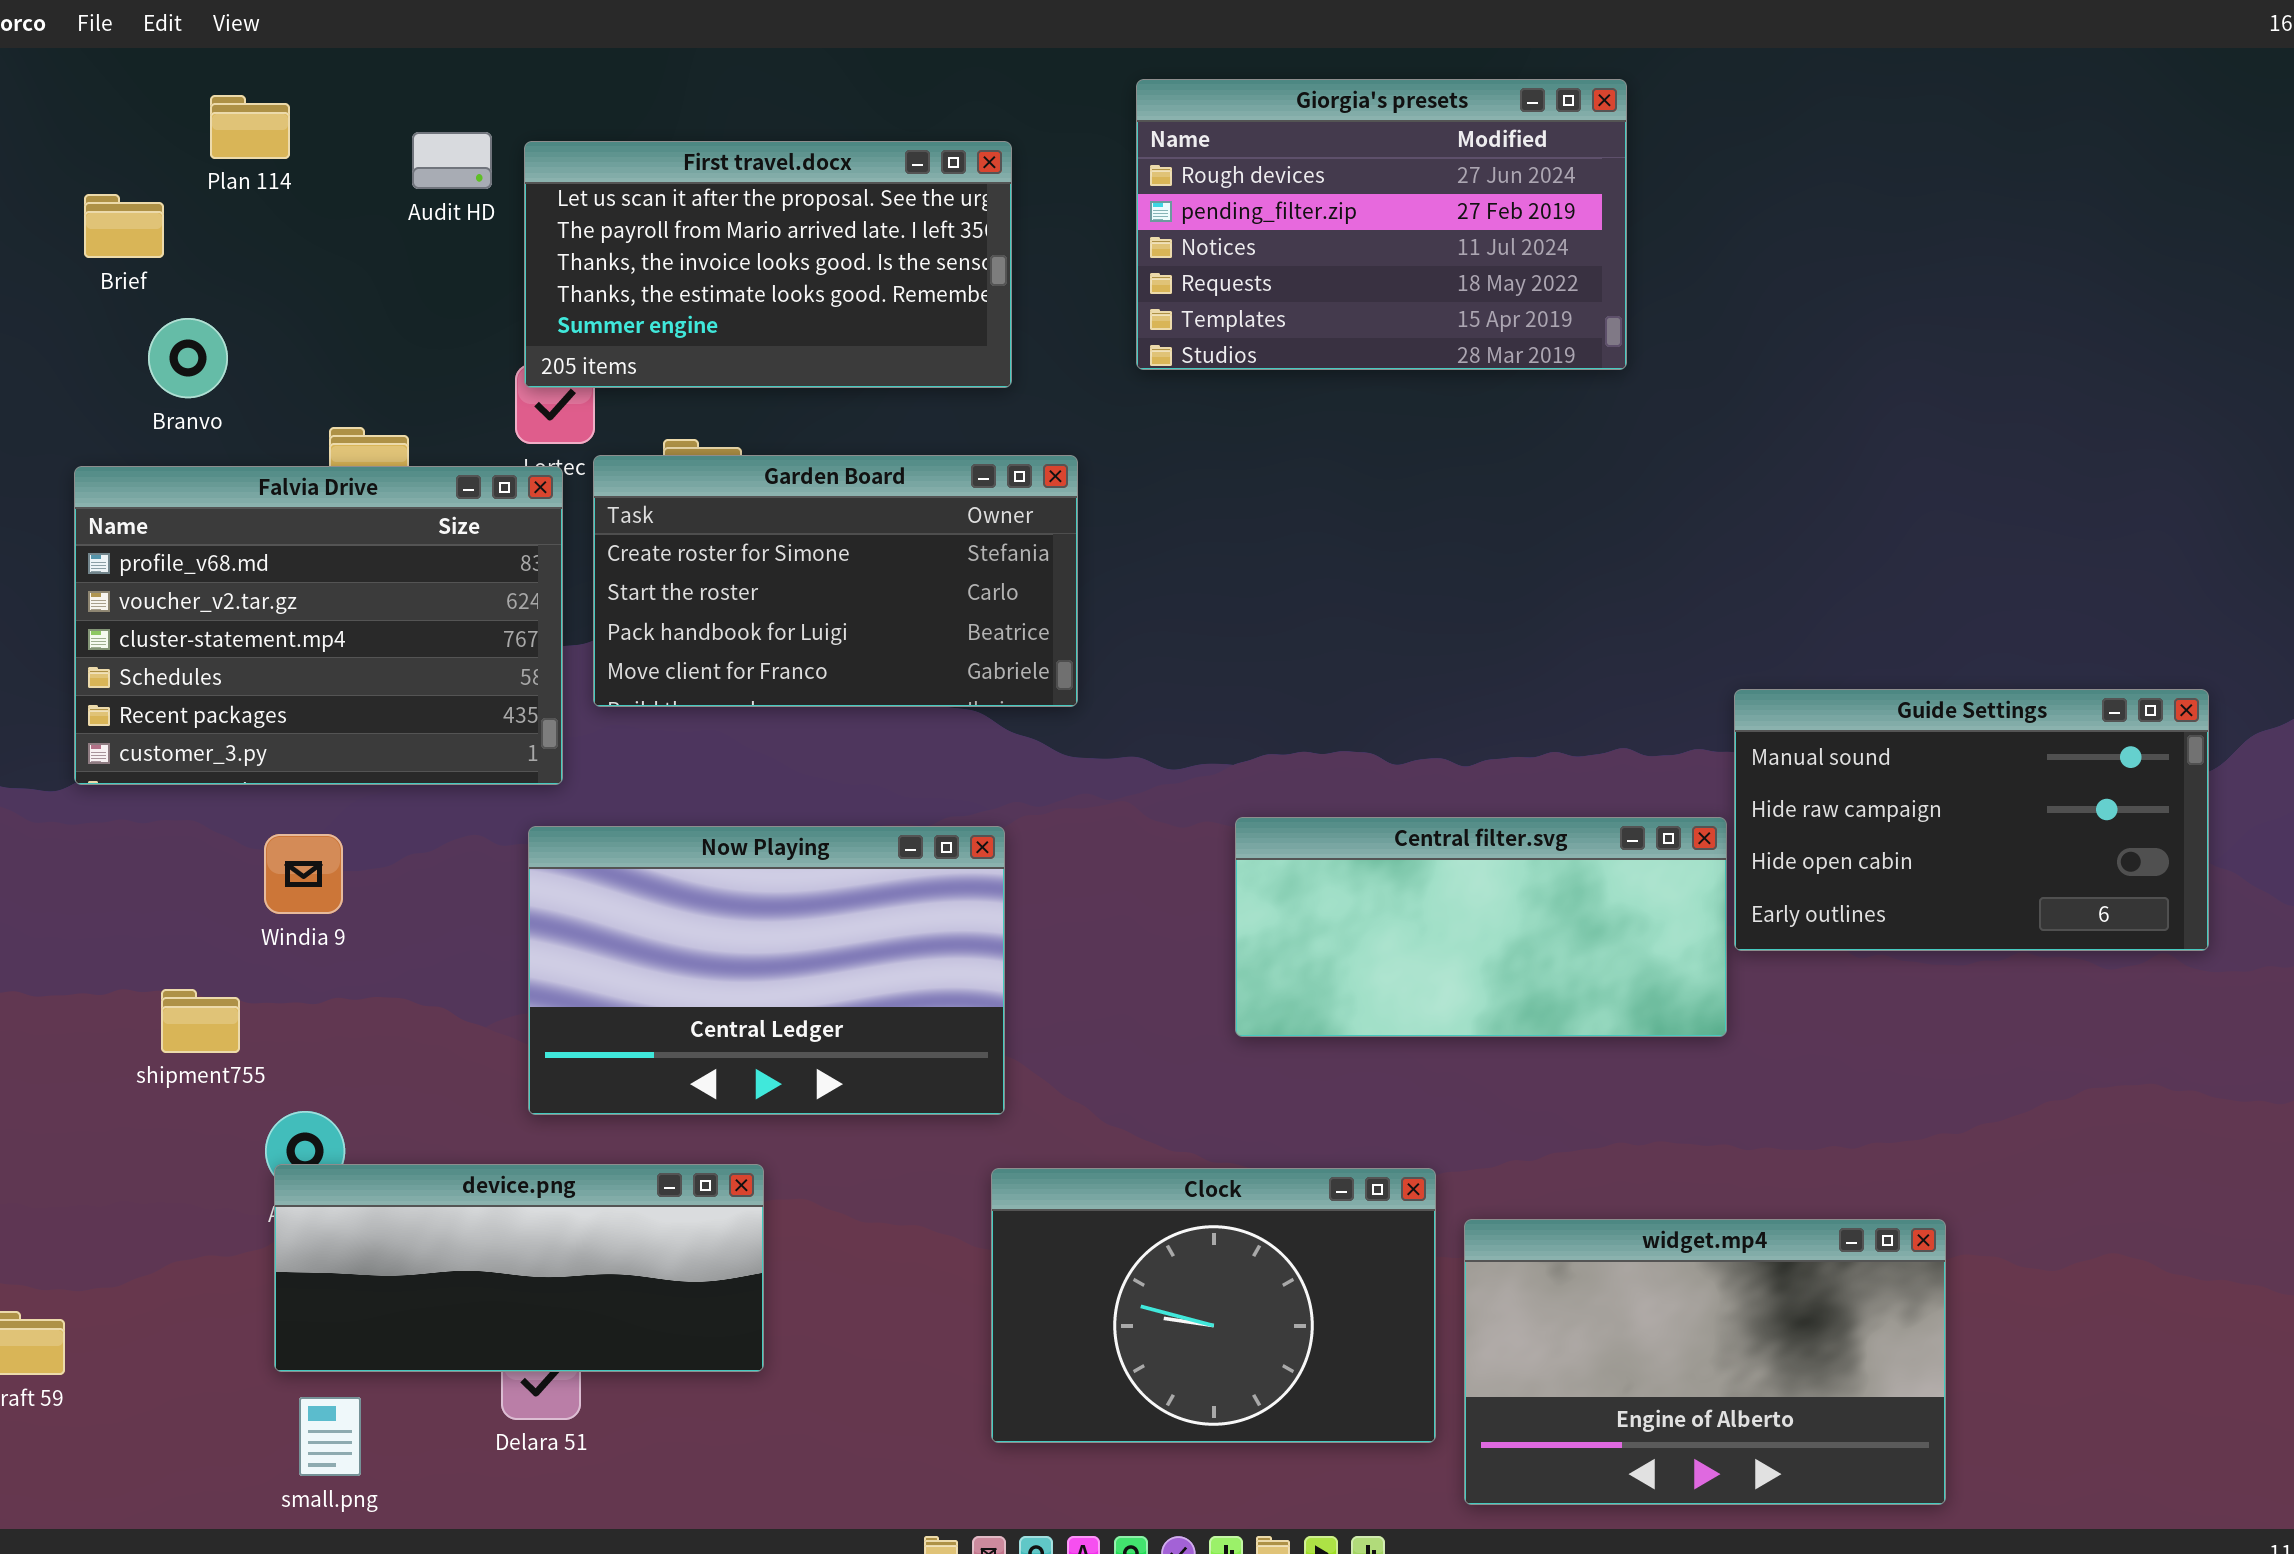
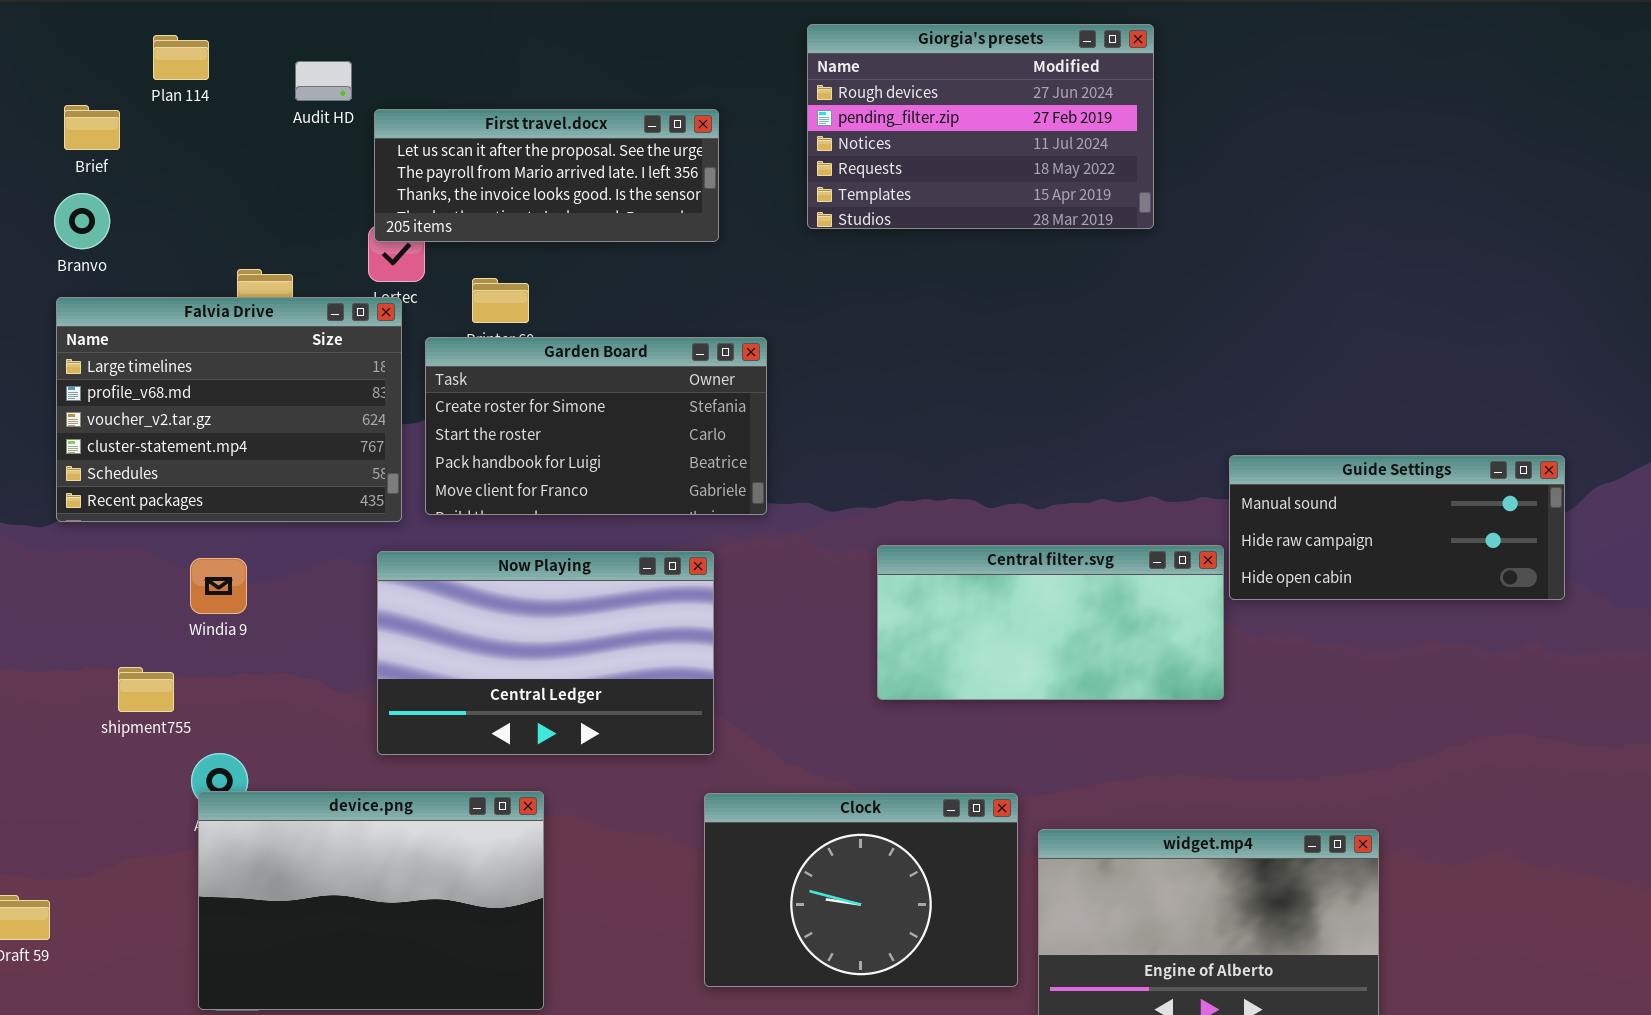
First travel.docx: [524,141,1012,388] -> [374,109,719,242], resized
Branvo: [148,318,228,398] -> [54,193,110,249], moved
Garden Board: [593,455,1078,707] -> [425,337,767,515], moved
Falvia Drive: [74,466,563,785] -> [56,297,402,522], scrolled up 1 row
Guide Settings: [1734,689,2209,951] -> [1229,455,1565,600], resized
device.png: [274,1164,764,1372] -> [198,791,544,1010], resized

